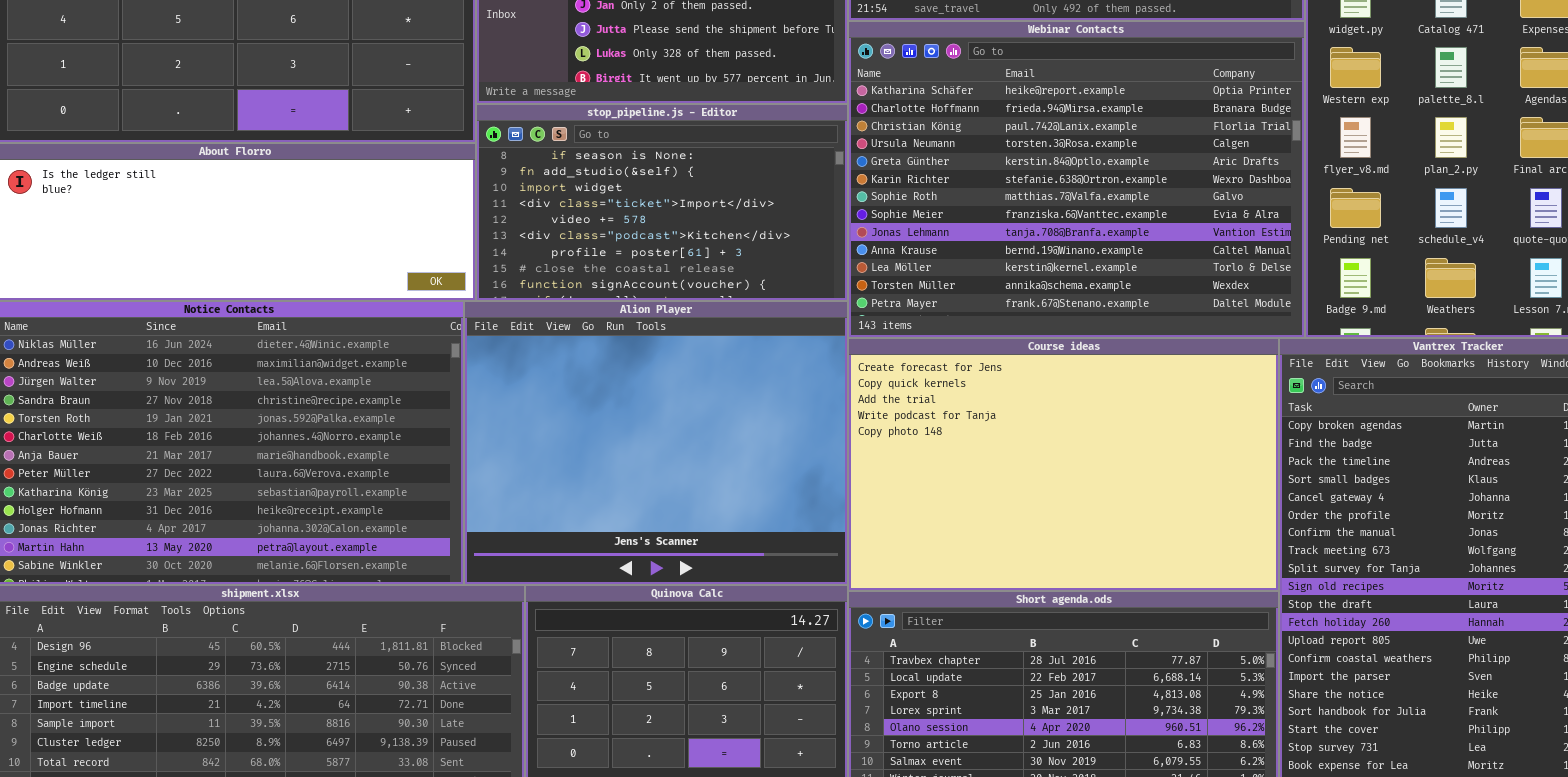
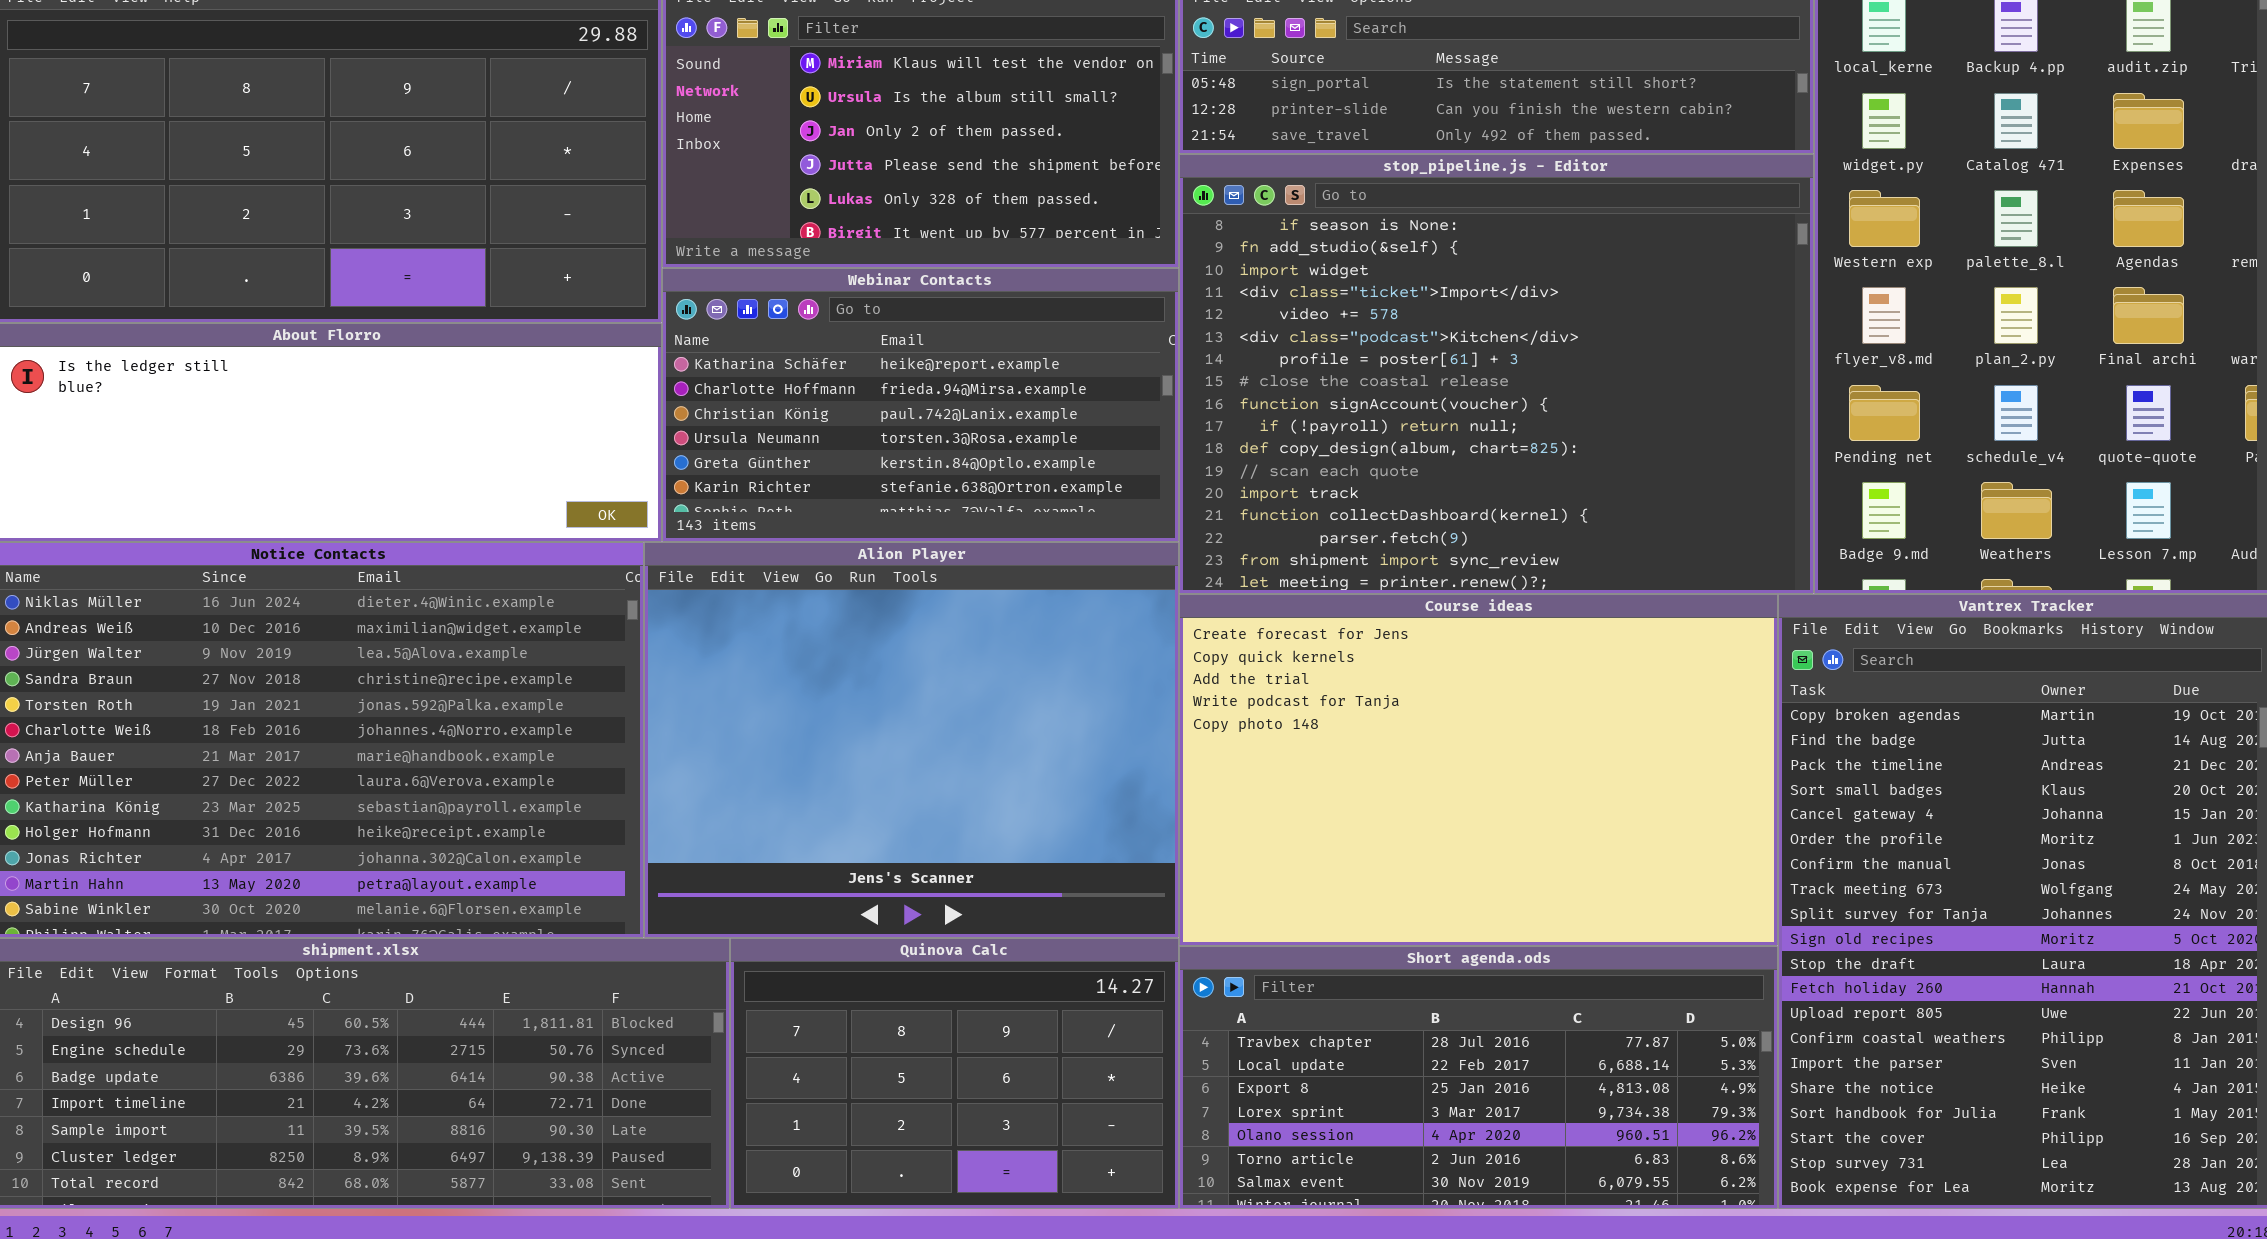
Webinar Contacts: [848,21,1305,338] -> [662,268,1179,542], moved, resized
stop_pipeline.js - Editor: [476,104,848,301] -> [1179,154,1814,594], moved, resized

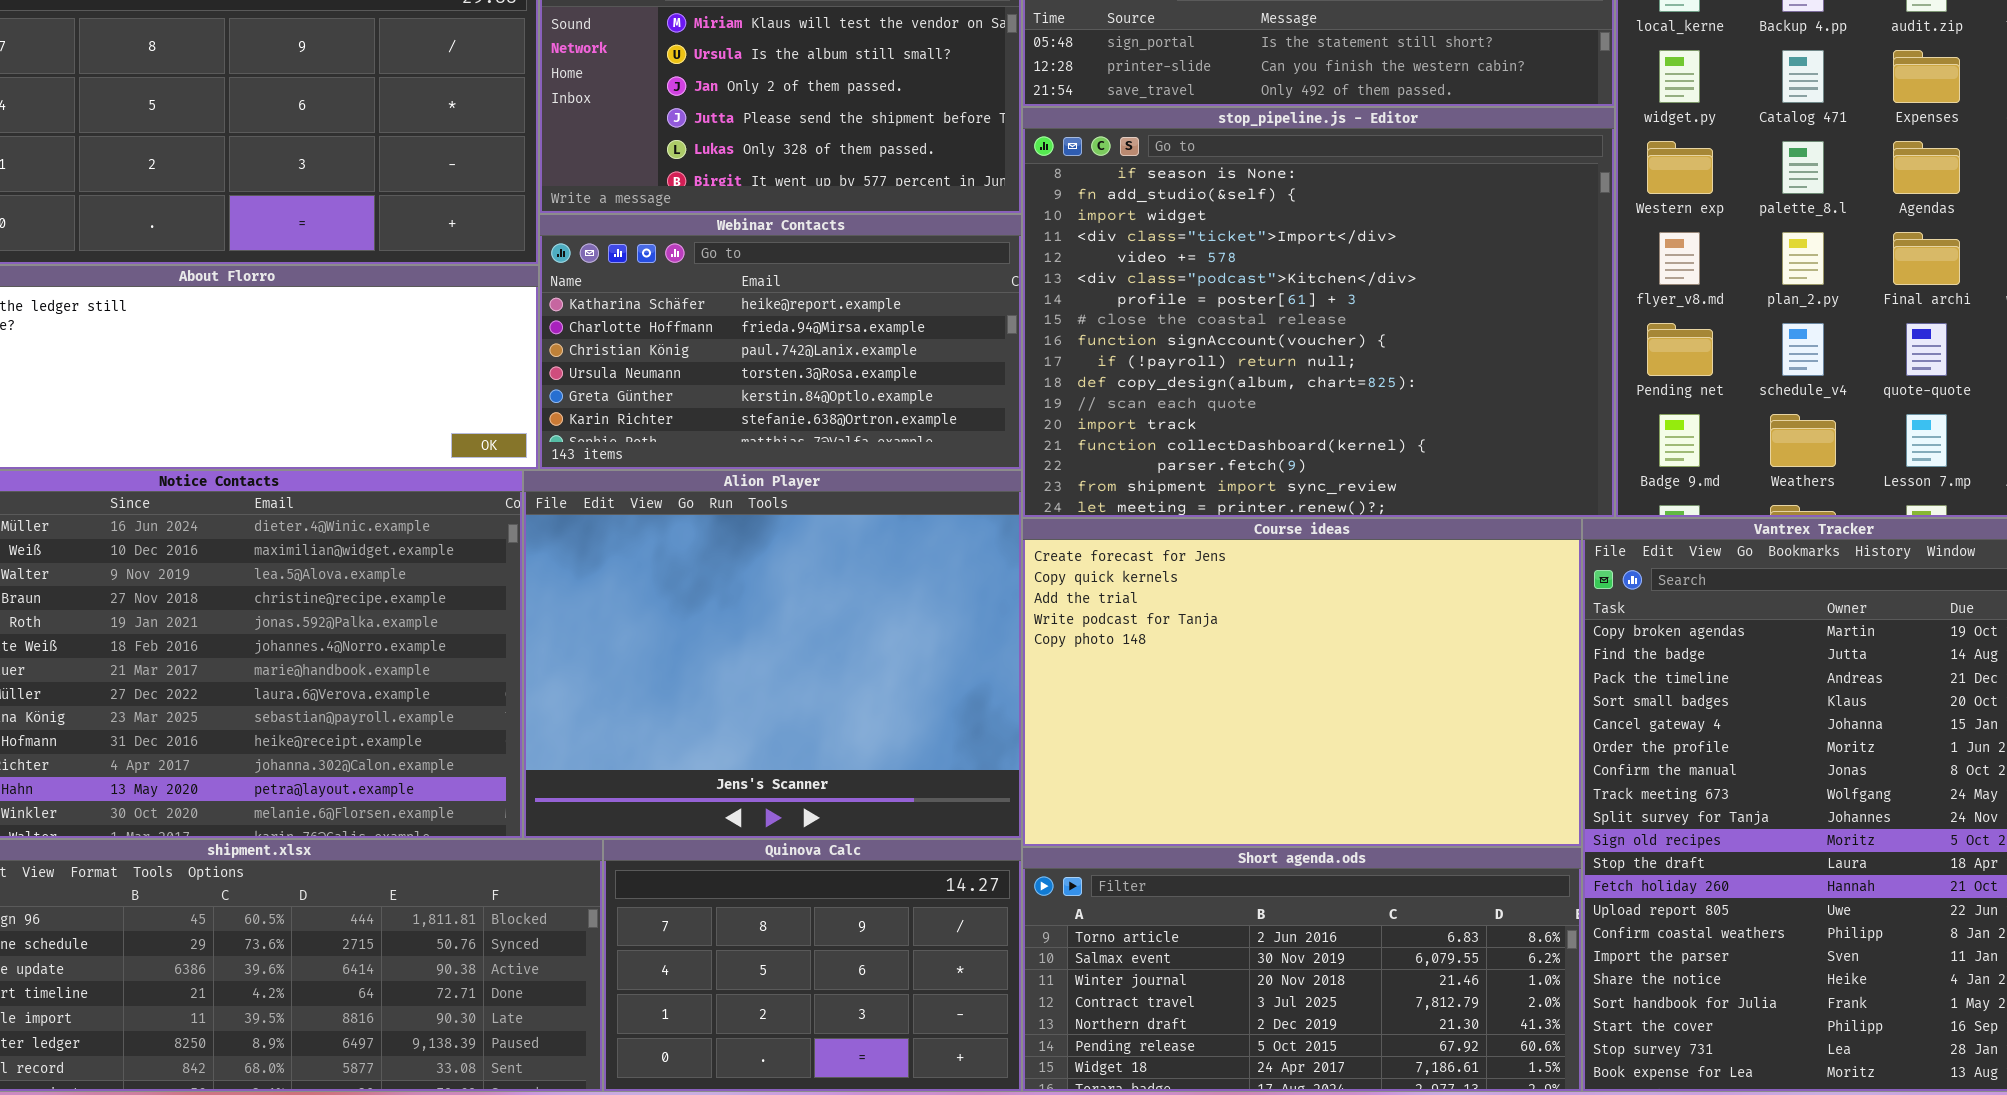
Short agenda.ods: [1179,946,1778,1209] -> [1022,847,1582,1092], scrolled down 5 rows

